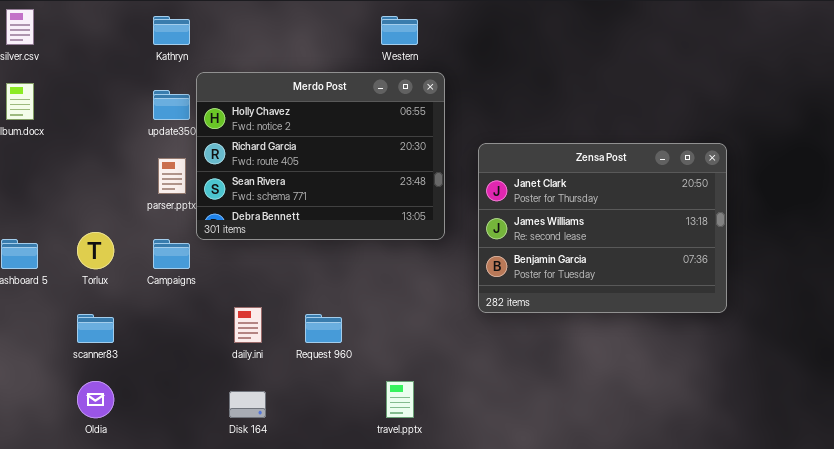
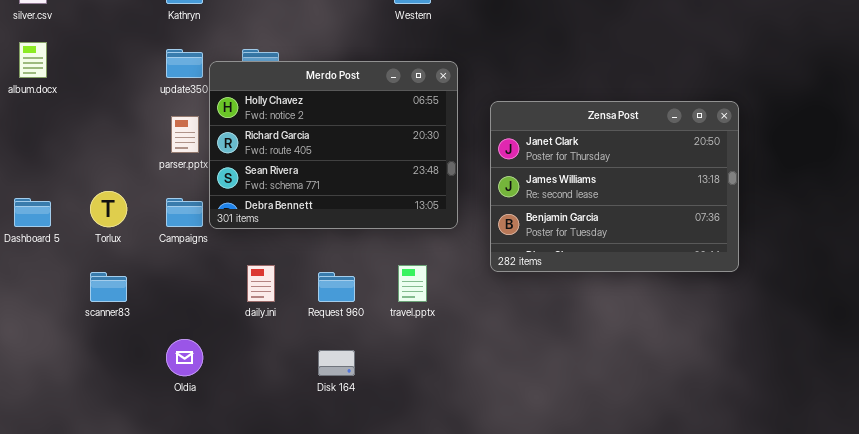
Merdo Post: [196,72,445,240] -> [209,61,458,229], moved
Oldia: [77,381,114,418] -> [166,339,203,376], moved
travel.pptx: [386,381,414,418] -> [398,265,427,302], moved
Disk 164: [229,391,266,418] -> [318,350,355,376], moved

